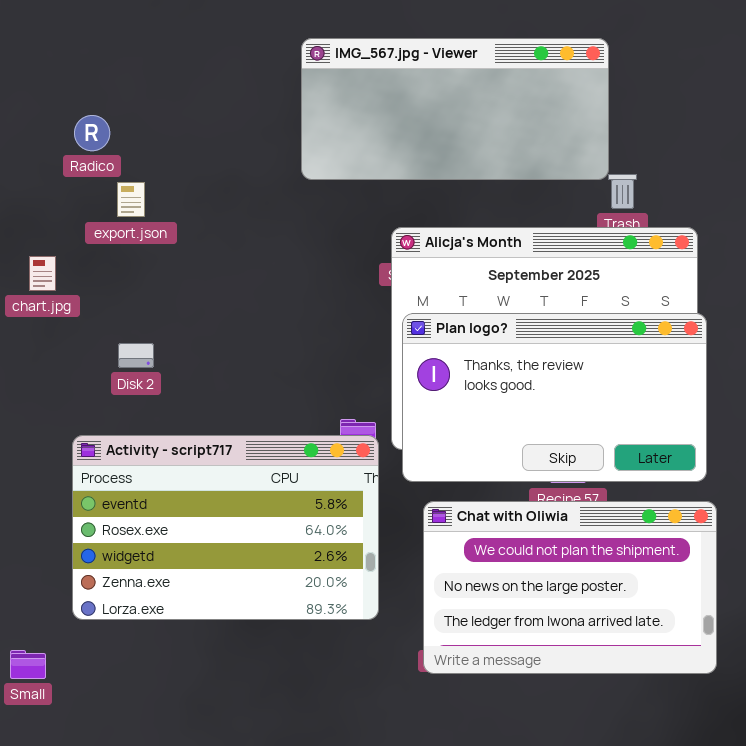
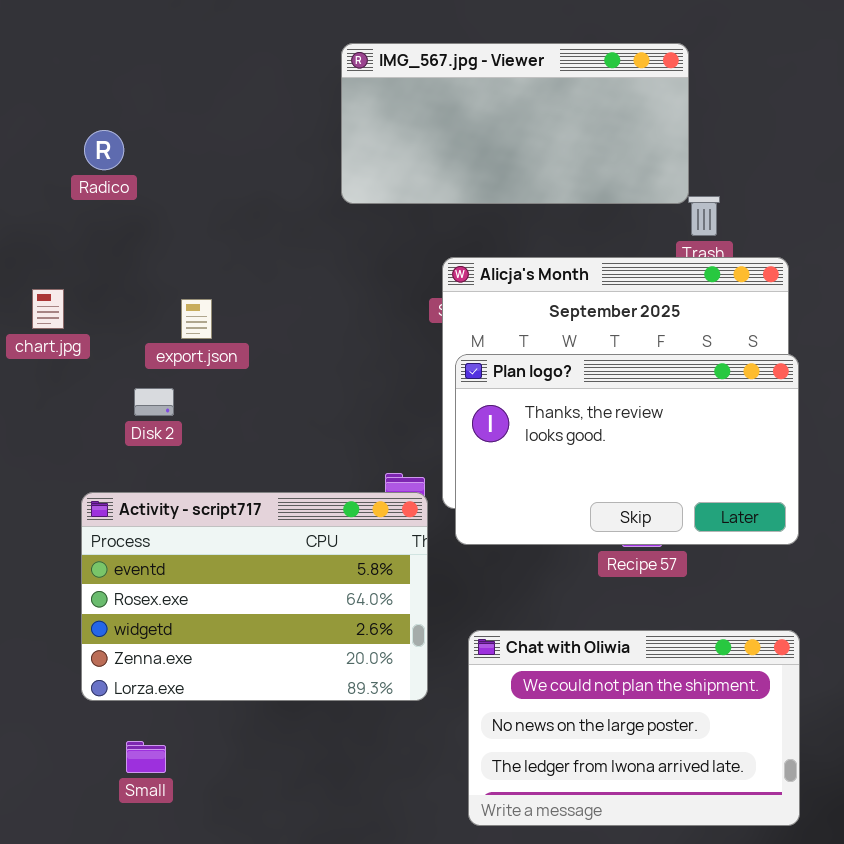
export.json: [117,182,145,217] -> [181,299,212,339], moved
Chat with Oliwia: [423,501,717,674] -> [468,630,800,826], moved
Small: [10,650,46,679] -> [126,741,166,773], moved

